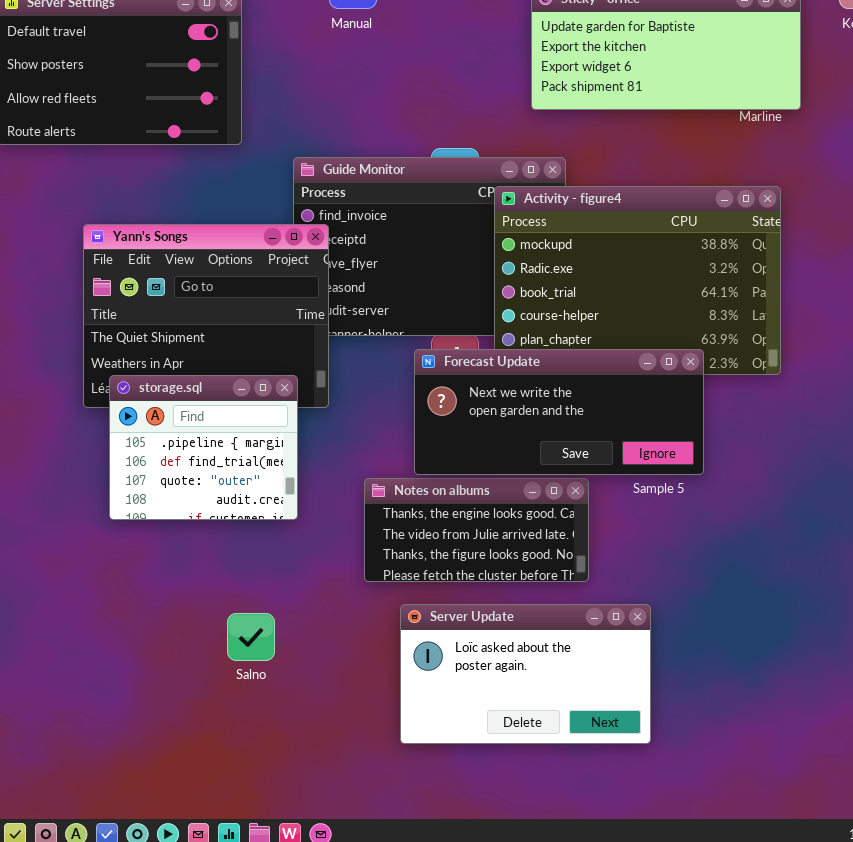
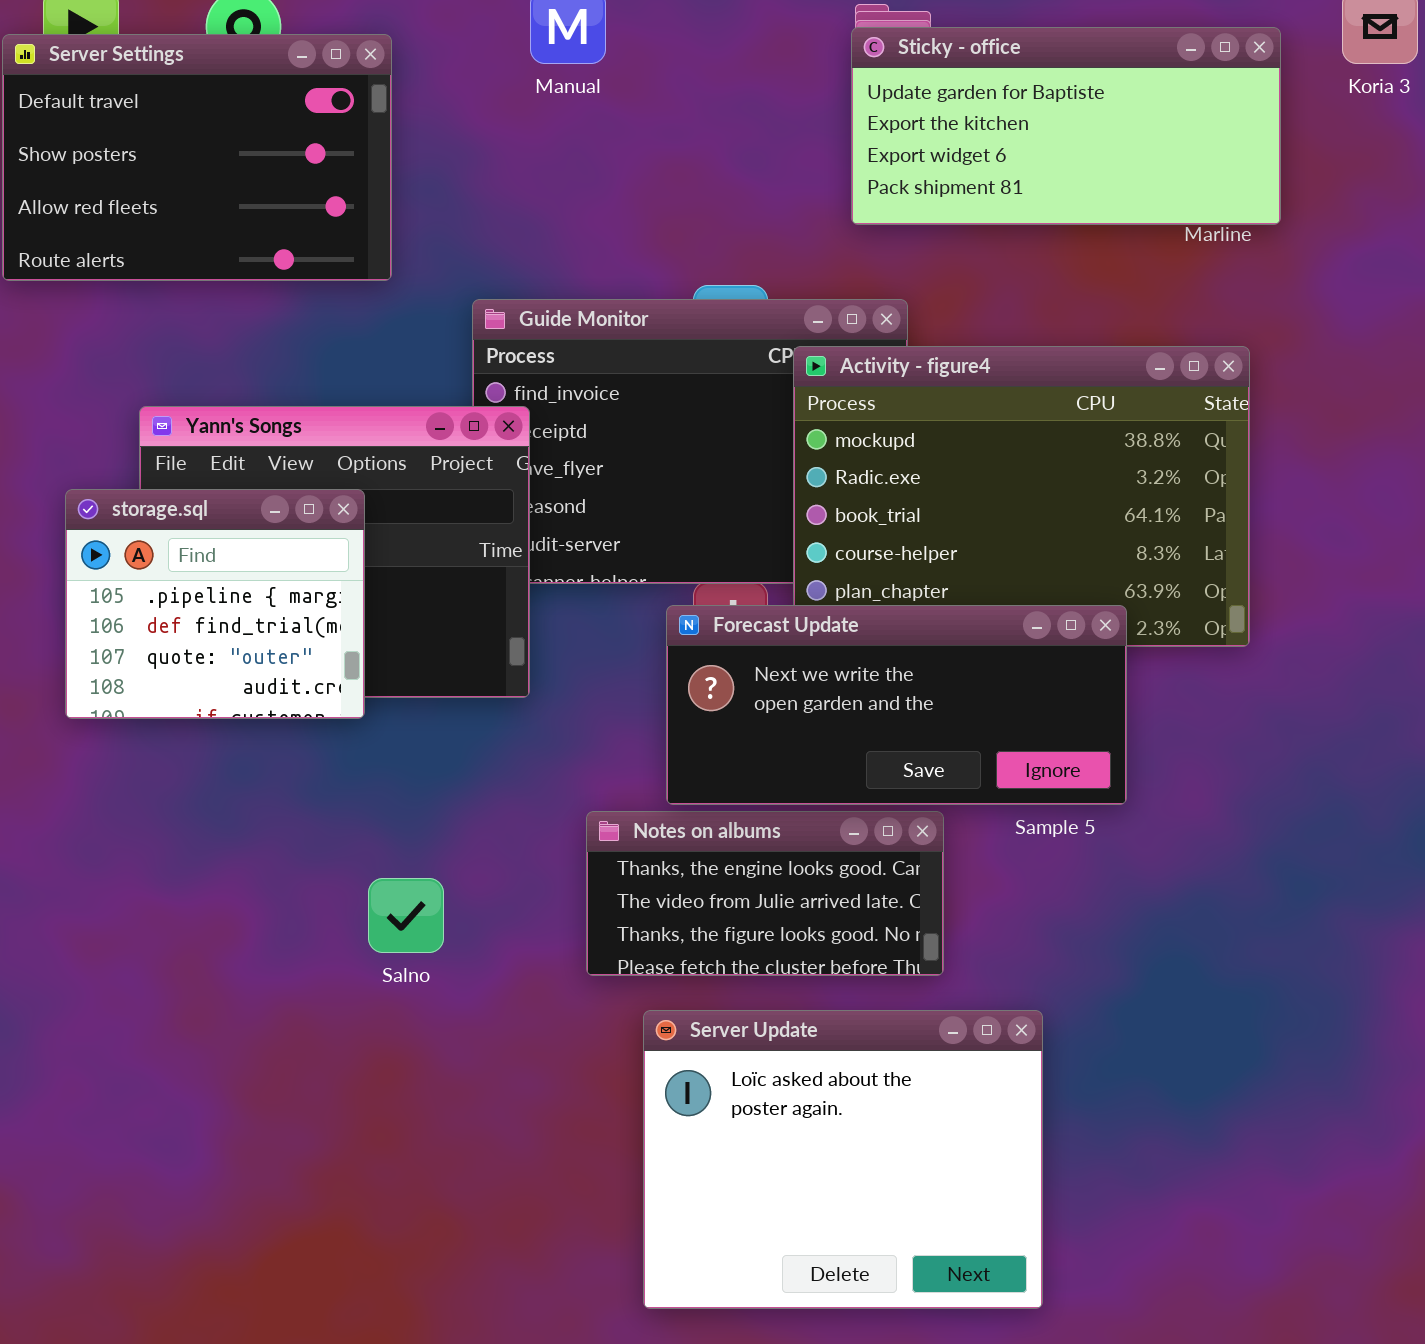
storage.sql: [109,375,298,520] -> [65,489,365,719], moved
Server Update: [400,604,651,744] -> [643,1010,1043,1309], resized
Salno: [227,613,275,661] -> [368,878,444,953], moved

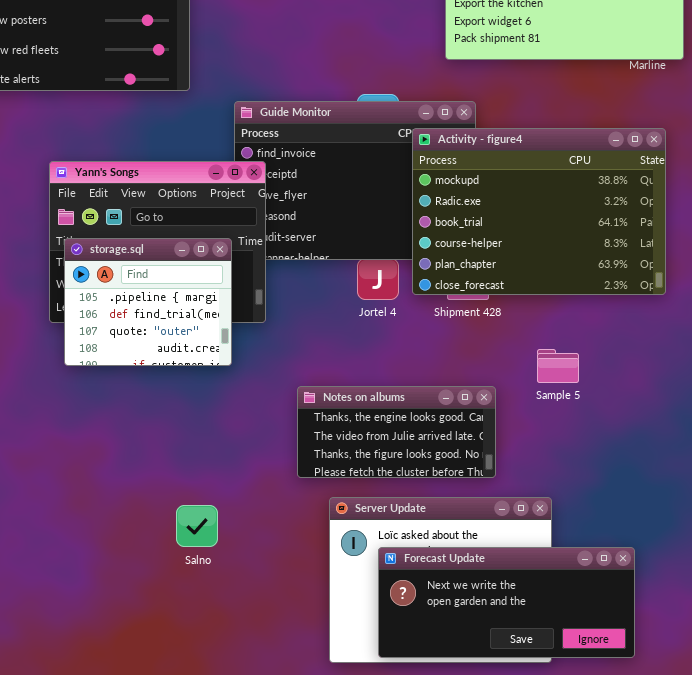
storage.sql: [65,489,365,719] -> [64,238,232,366], moved
Forecast Update: [666,605,1127,805] -> [378,547,635,658], moved
Salno: [368,878,444,953] -> [176,505,218,547], moved

